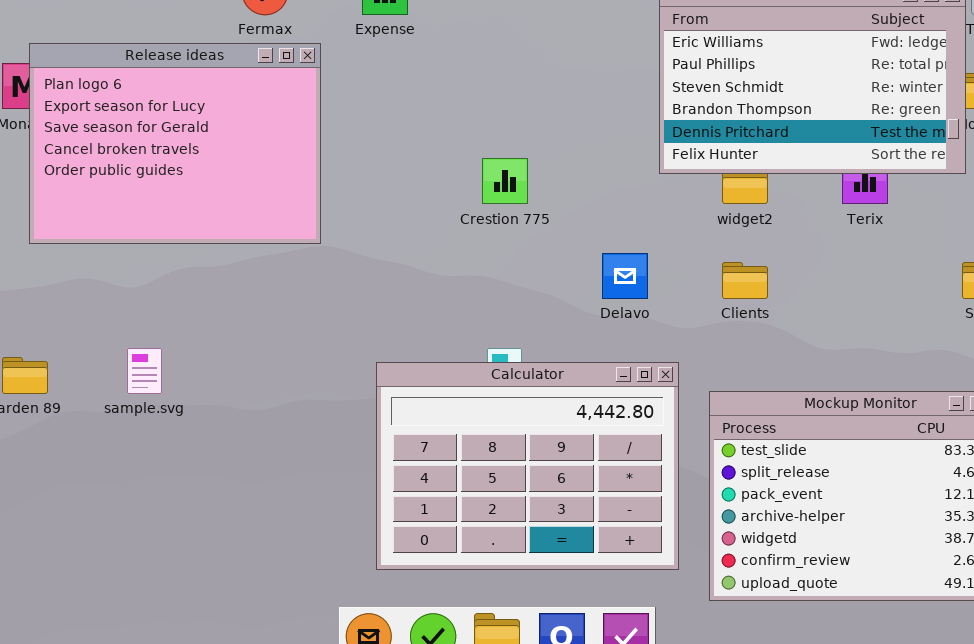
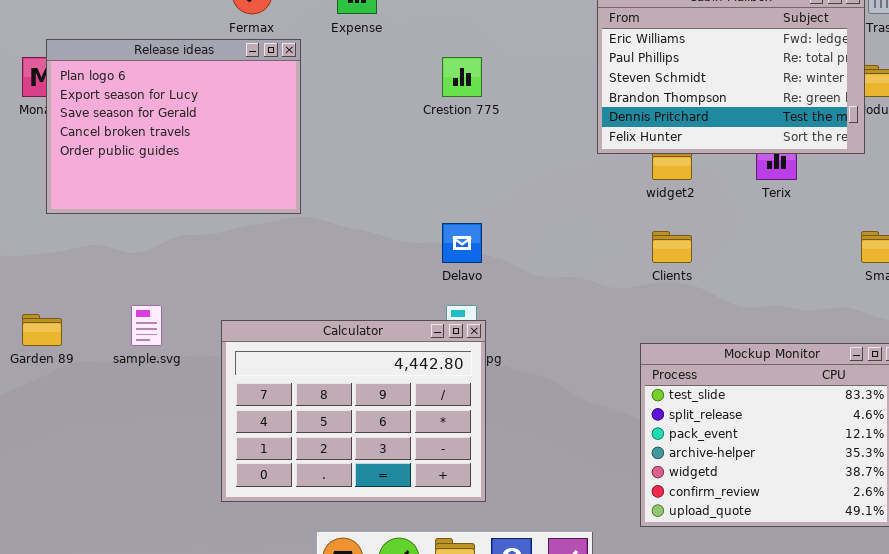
Crestion 775: [482,158,528,204] -> [442,57,482,97], moved
Delavo: [602,253,648,299] -> [442,223,482,263], moved
Calculator: [376,362,679,570] -> [221,320,486,502], moved

